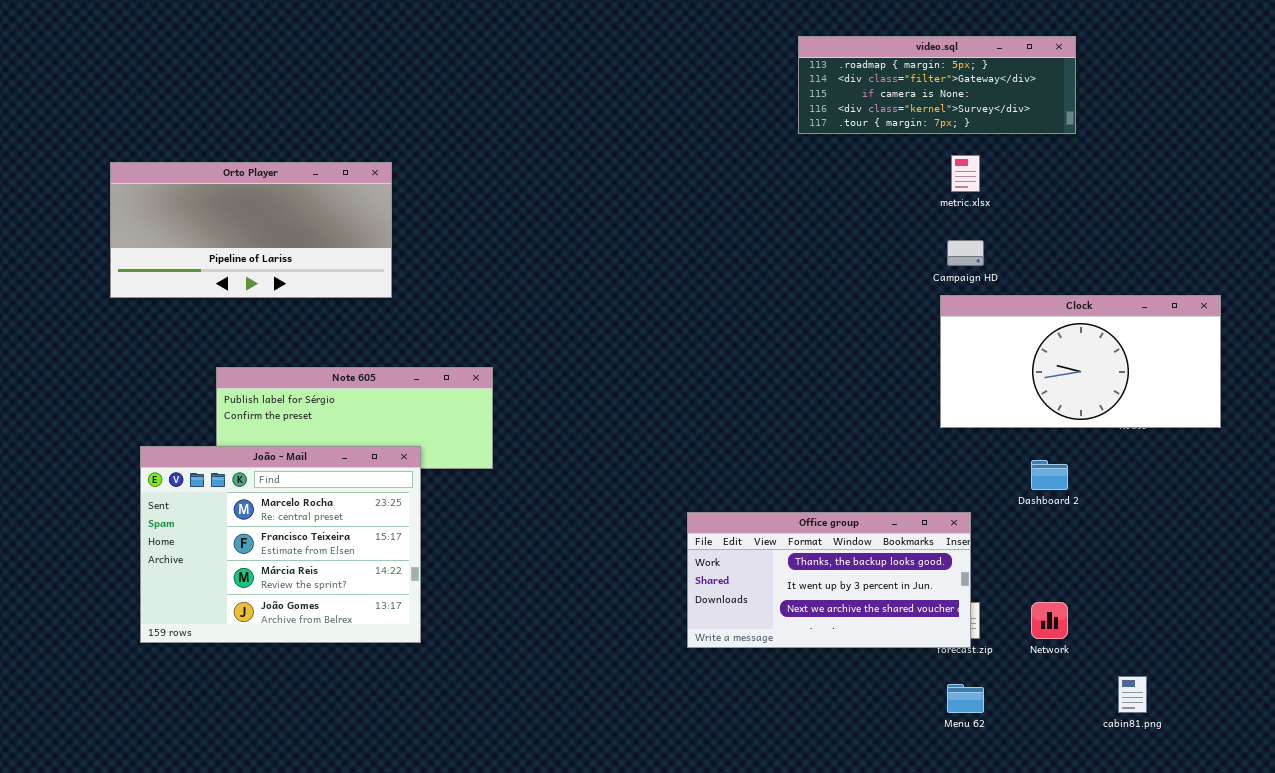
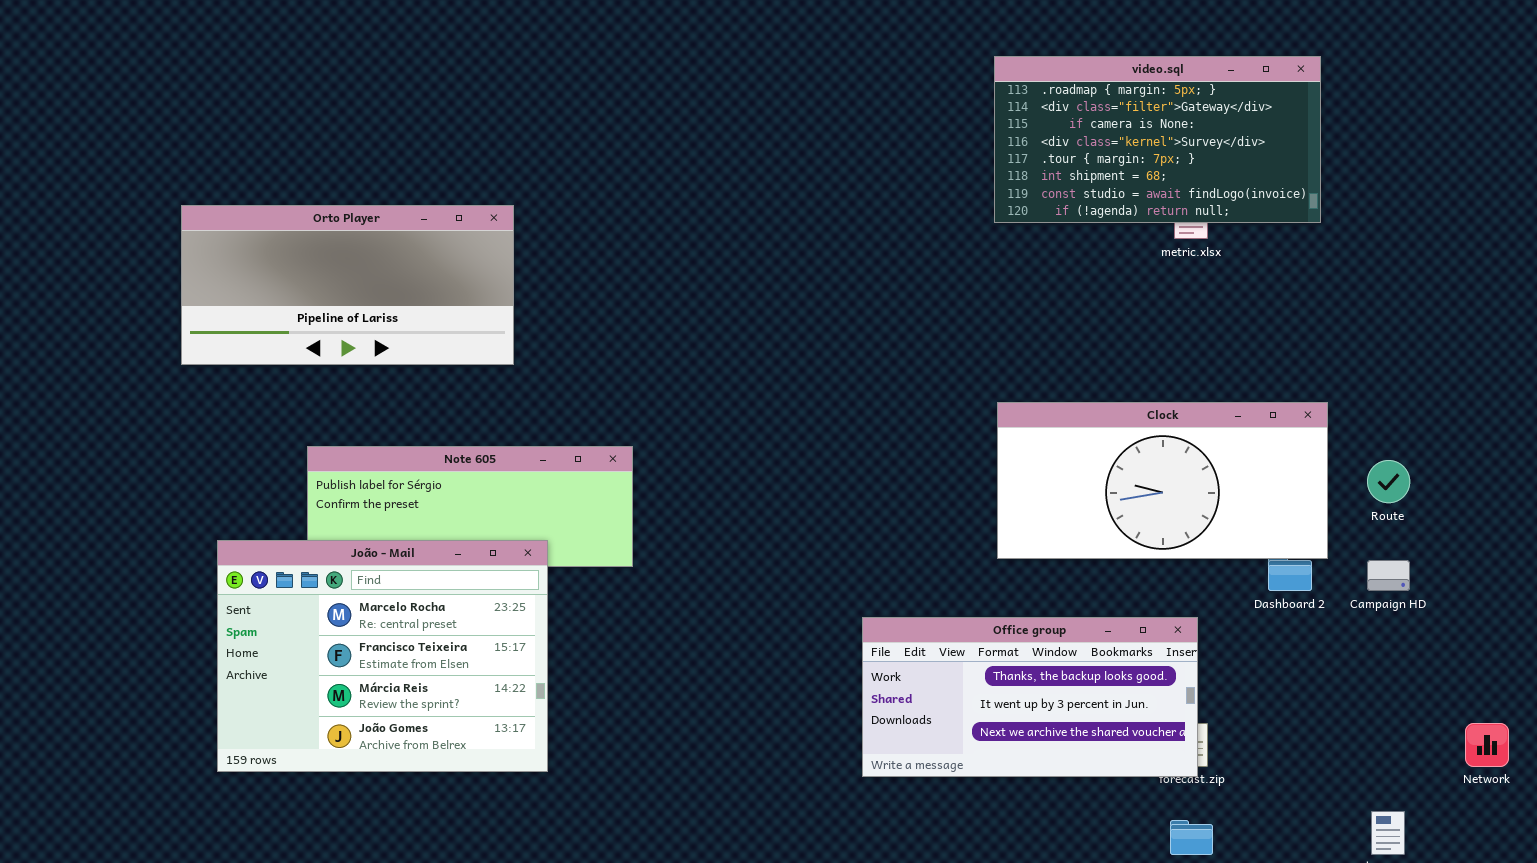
video.sql: [798,36,1076,134] -> [994,56,1321,223], resized
Campaign HD: [947,240,984,266] -> [1367,560,1410,591], moved
Clock: [940,295,1221,428] -> [997,402,1328,559], moved
Network: [1031,602,1068,639] -> [1465,723,1509,767], moved

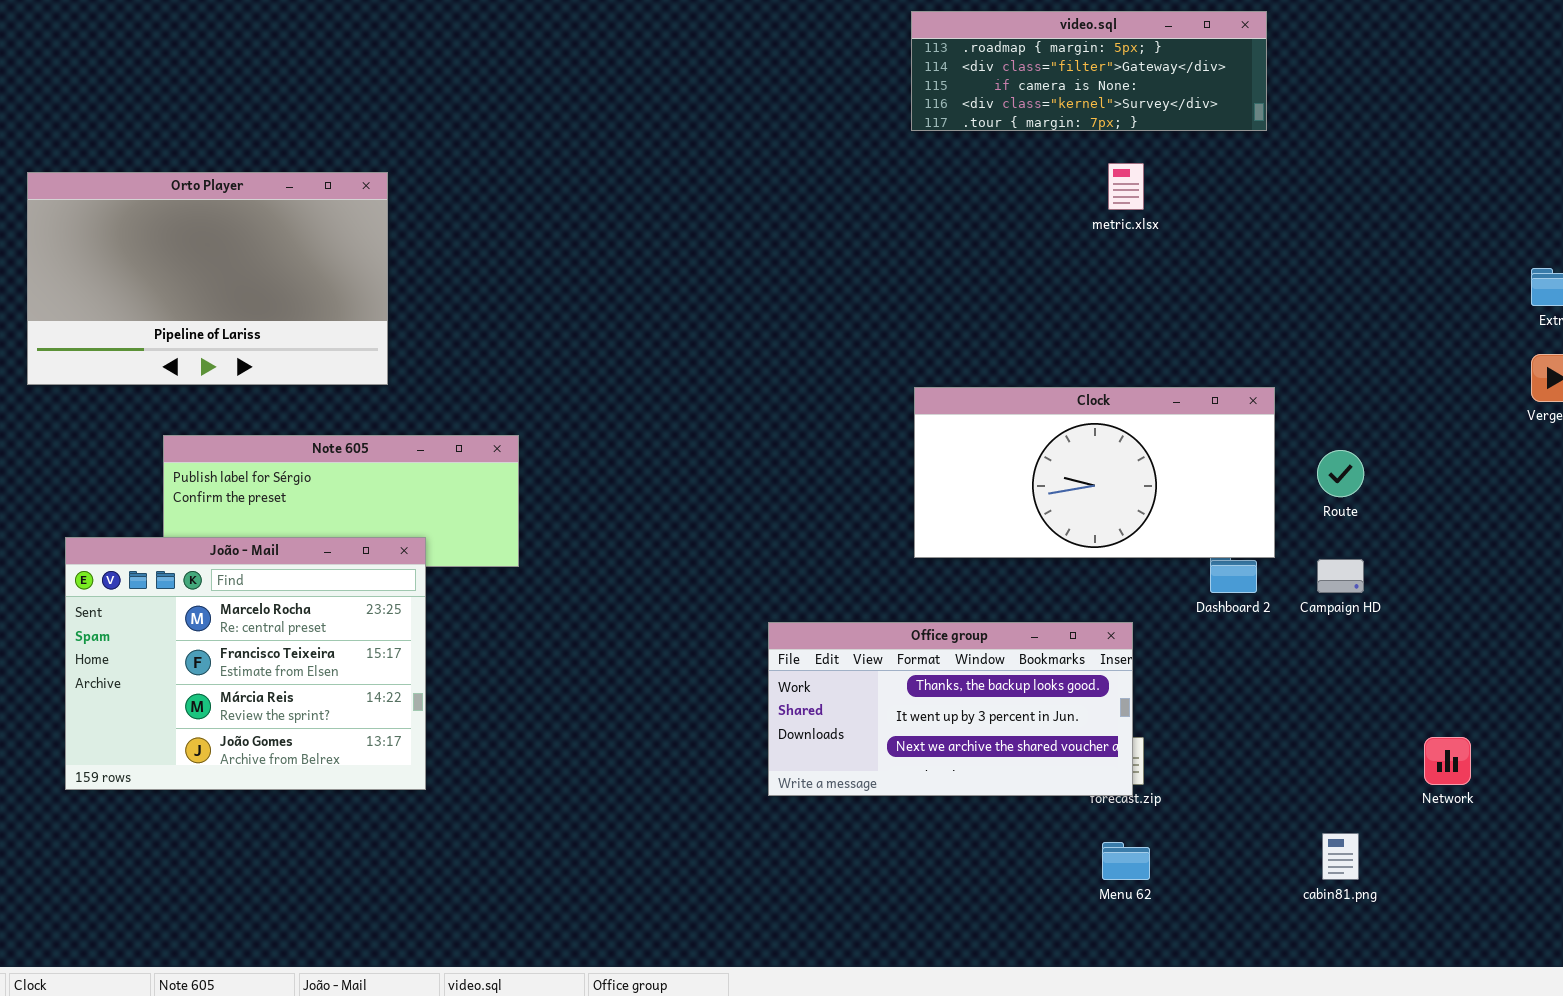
video.sql: [994,56,1321,223] -> [911,11,1267,131], resized
Orto Player: [181,205,514,365] -> [27,172,388,385], resized

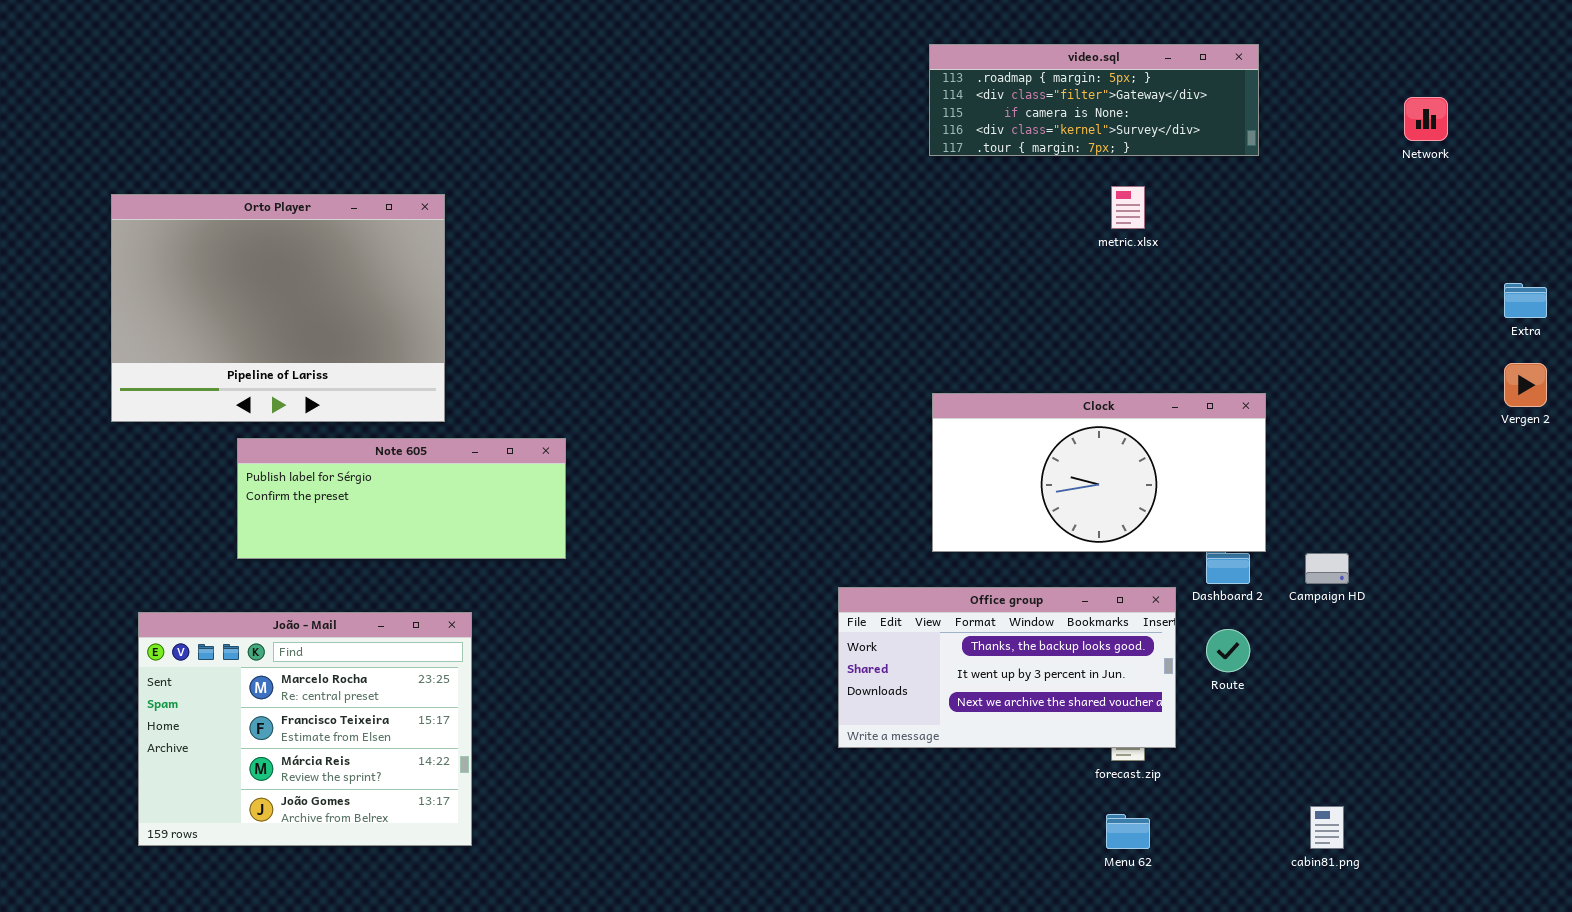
Orto Player: [27,172,388,385] -> [111,194,445,422], resized
Route: [1317,450,1364,497] -> [1206,629,1250,672], moved
João - Mail: [65,537,426,790] -> [138,612,472,846], moved
Office group: [768,622,1133,796] -> [838,587,1176,748], moved
Network: [1424,737,1471,785] -> [1404,97,1448,141], moved

